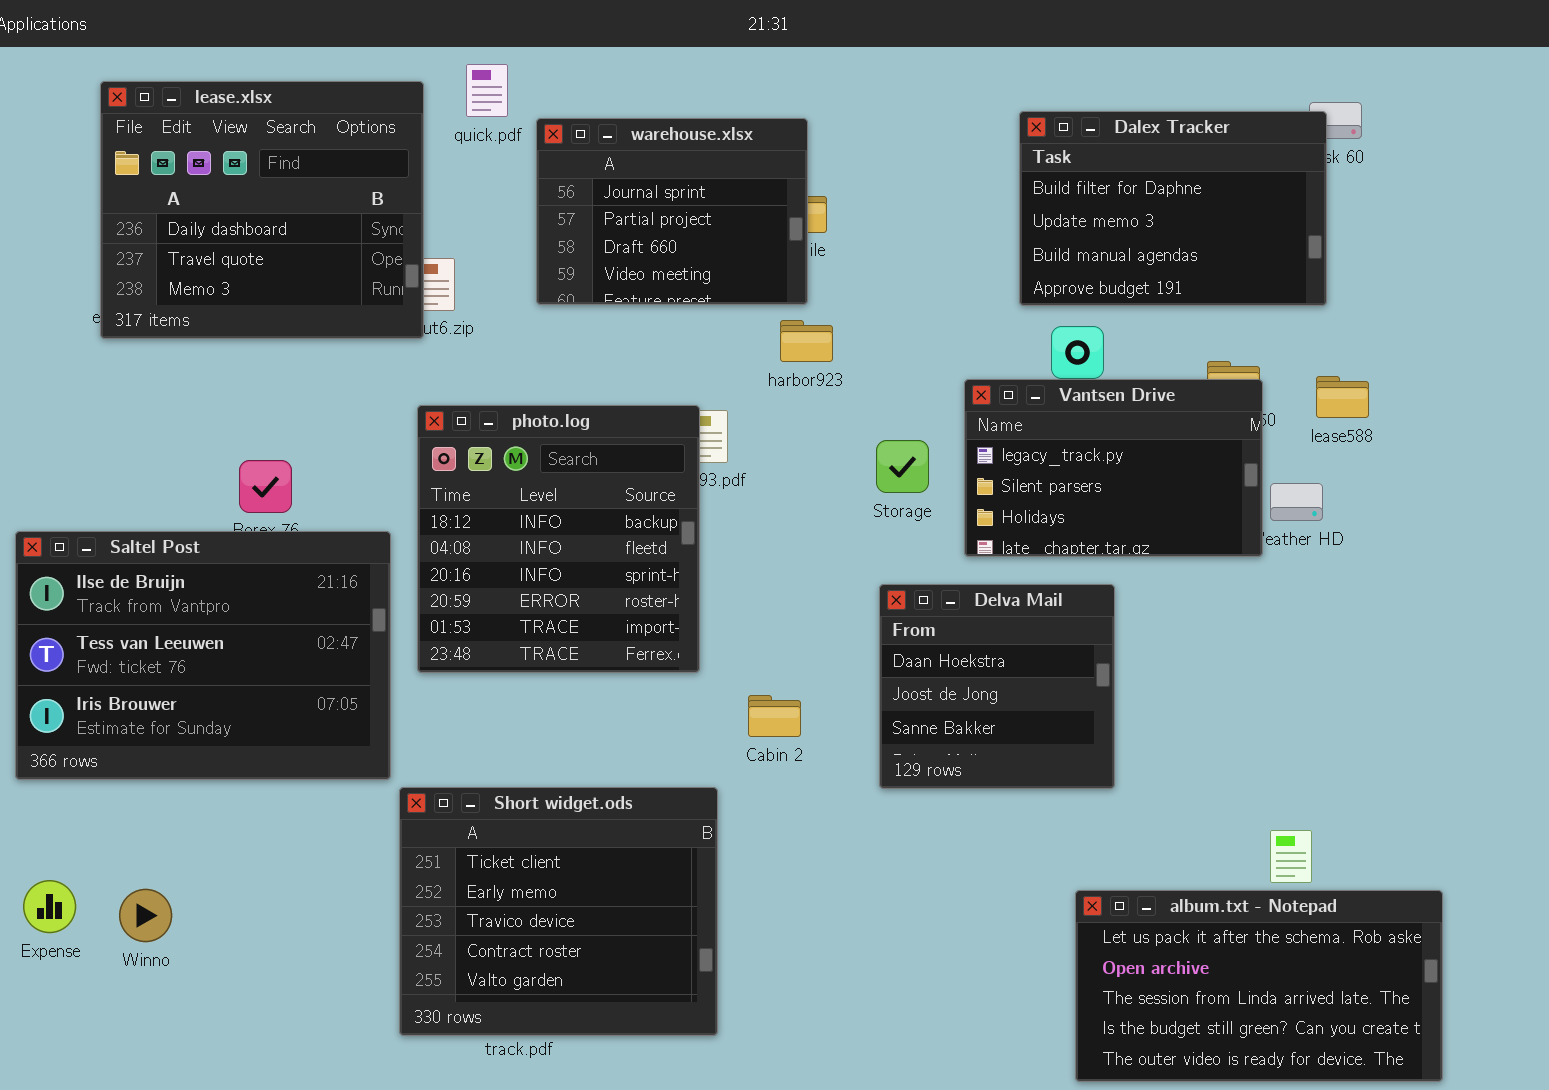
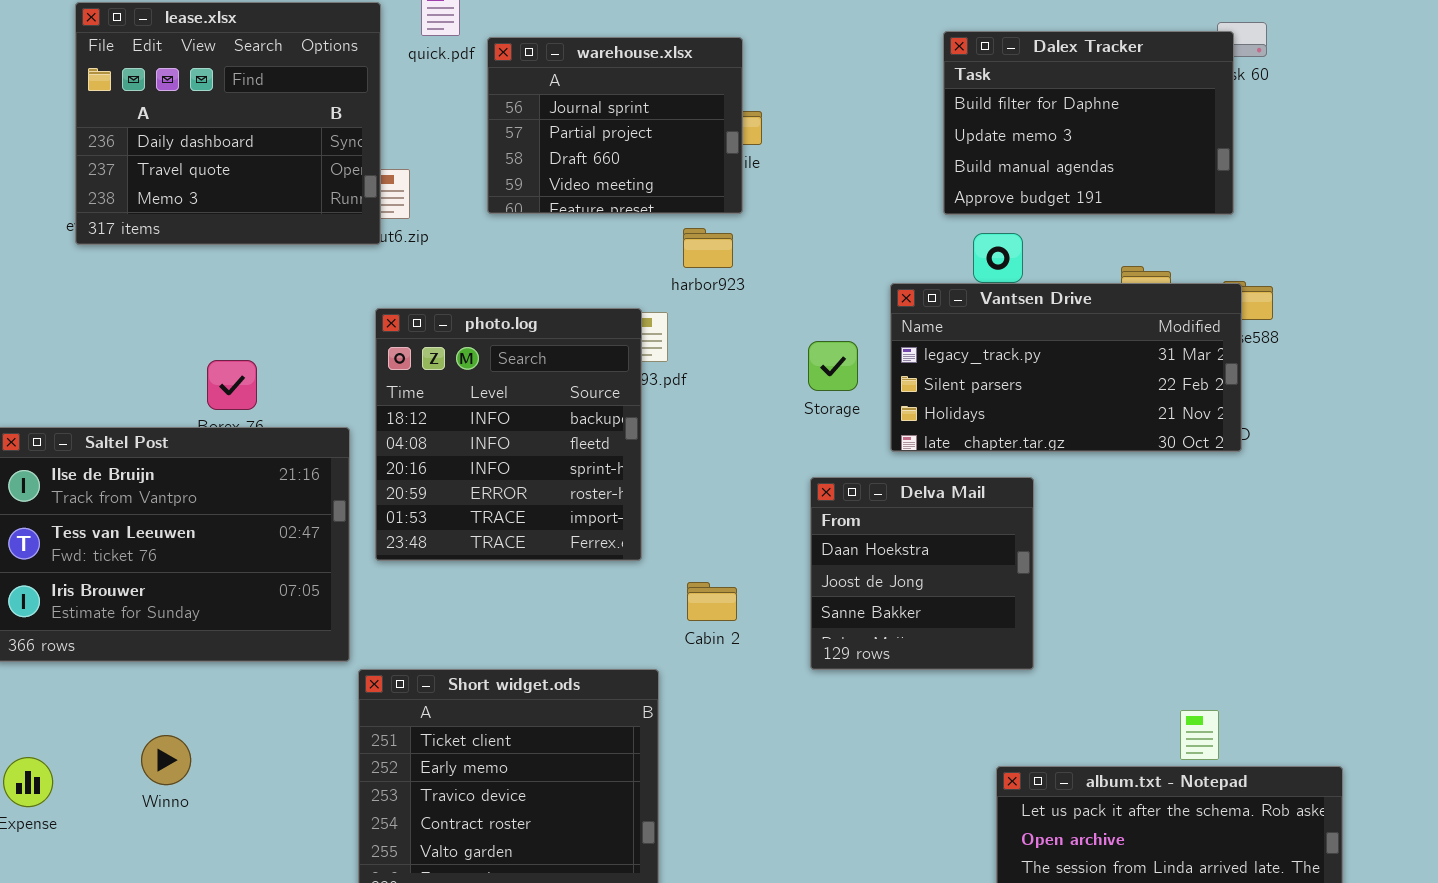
harbor923: [780,320,833,362] -> [683,228,733,268], moved
Vantsen Drive: [964,379,1263,557] -> [890,283,1242,452], resized
Winno: [119,889,172,942] -> [141,735,191,785], moved

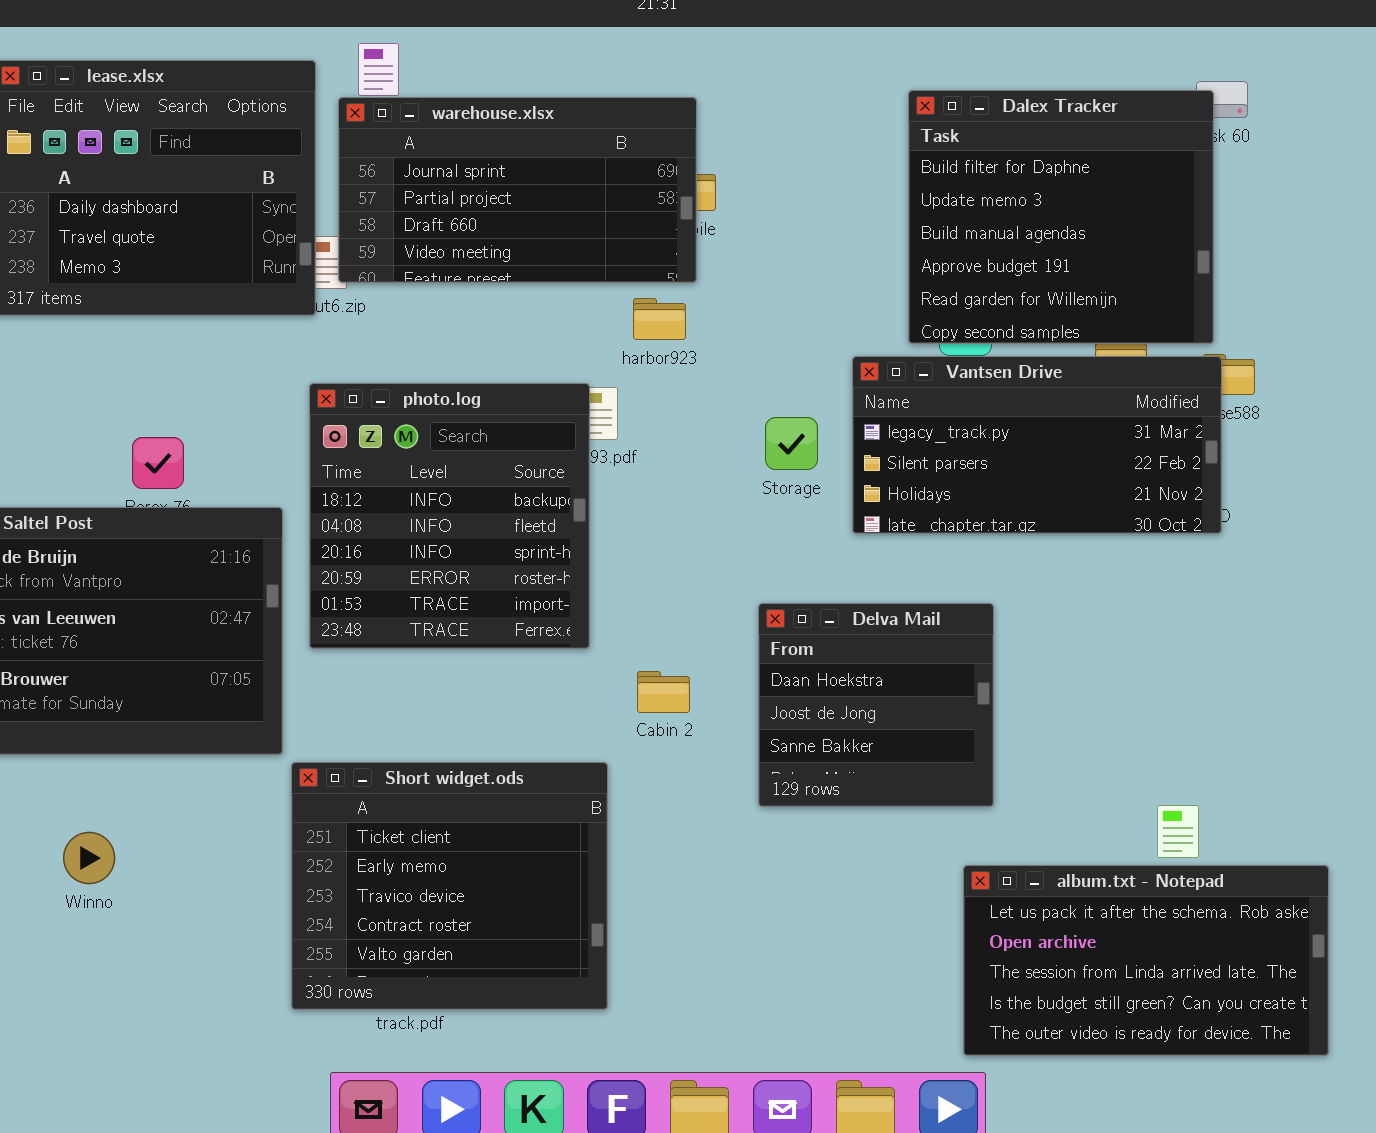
Dalex Tracker: [943,31,1234,215] -> [908,90,1214,344], resized
warehouse.xlsx: [487,37,743,214] -> [338,97,697,283], resized
Delva Mail: [810,477,1034,670] -> [758,603,994,807], moved

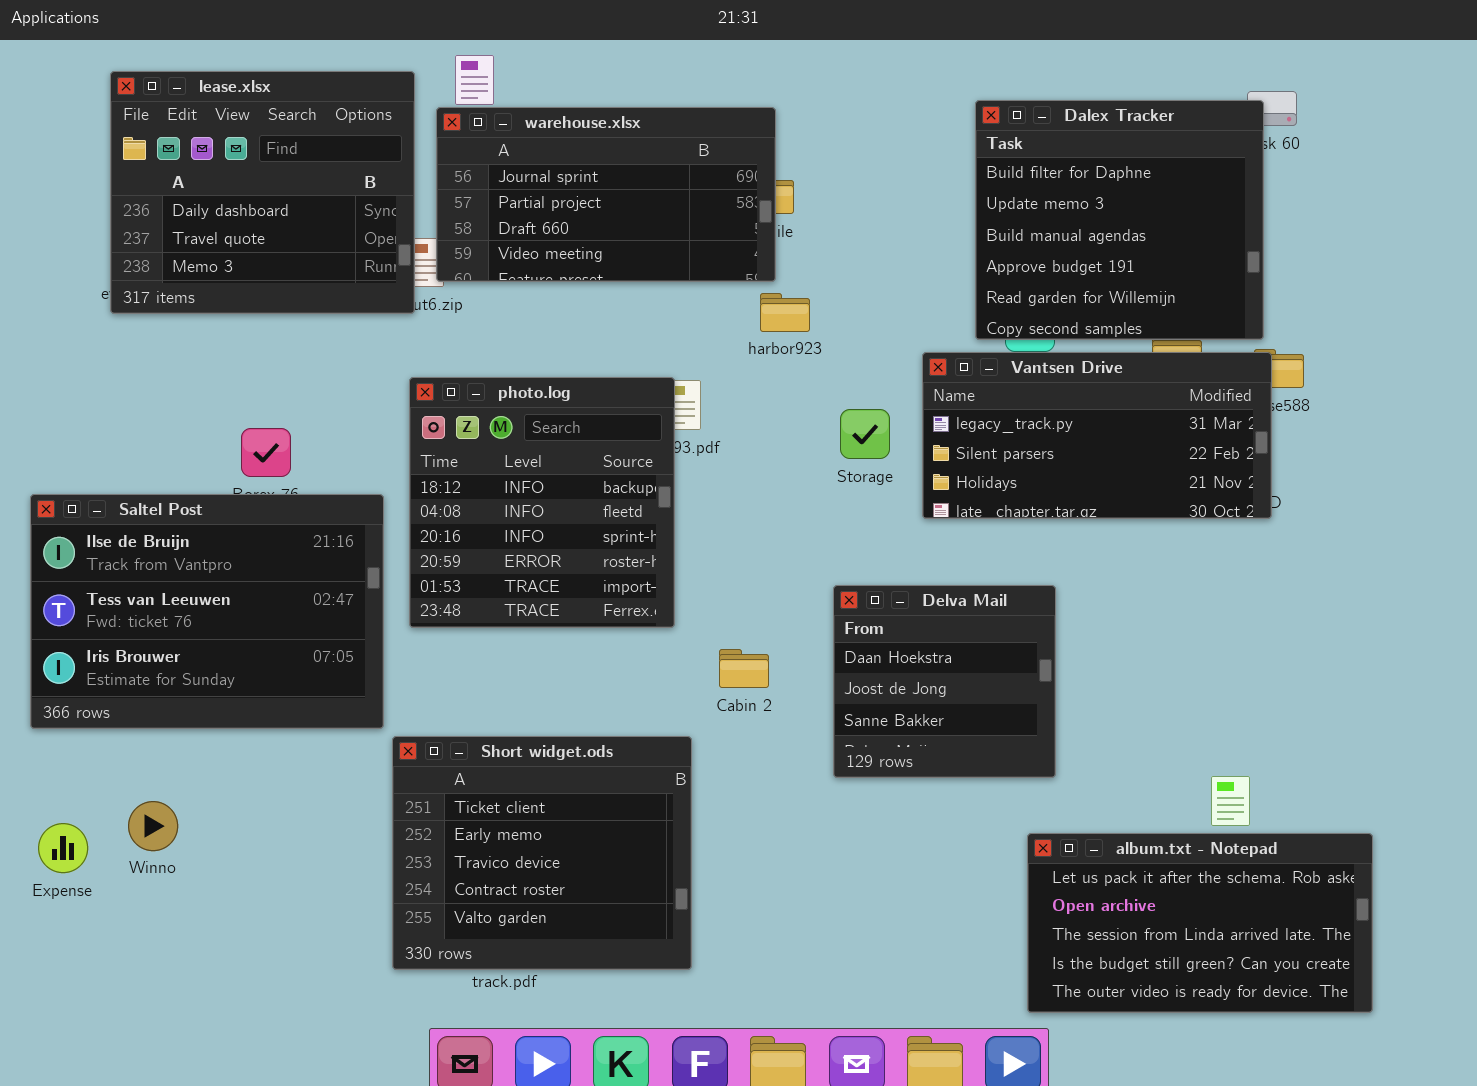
harbor923: [633,298,686,340] -> [760,293,810,332], moved
Winno: [63,832,115,884] -> [128,801,178,851], moved

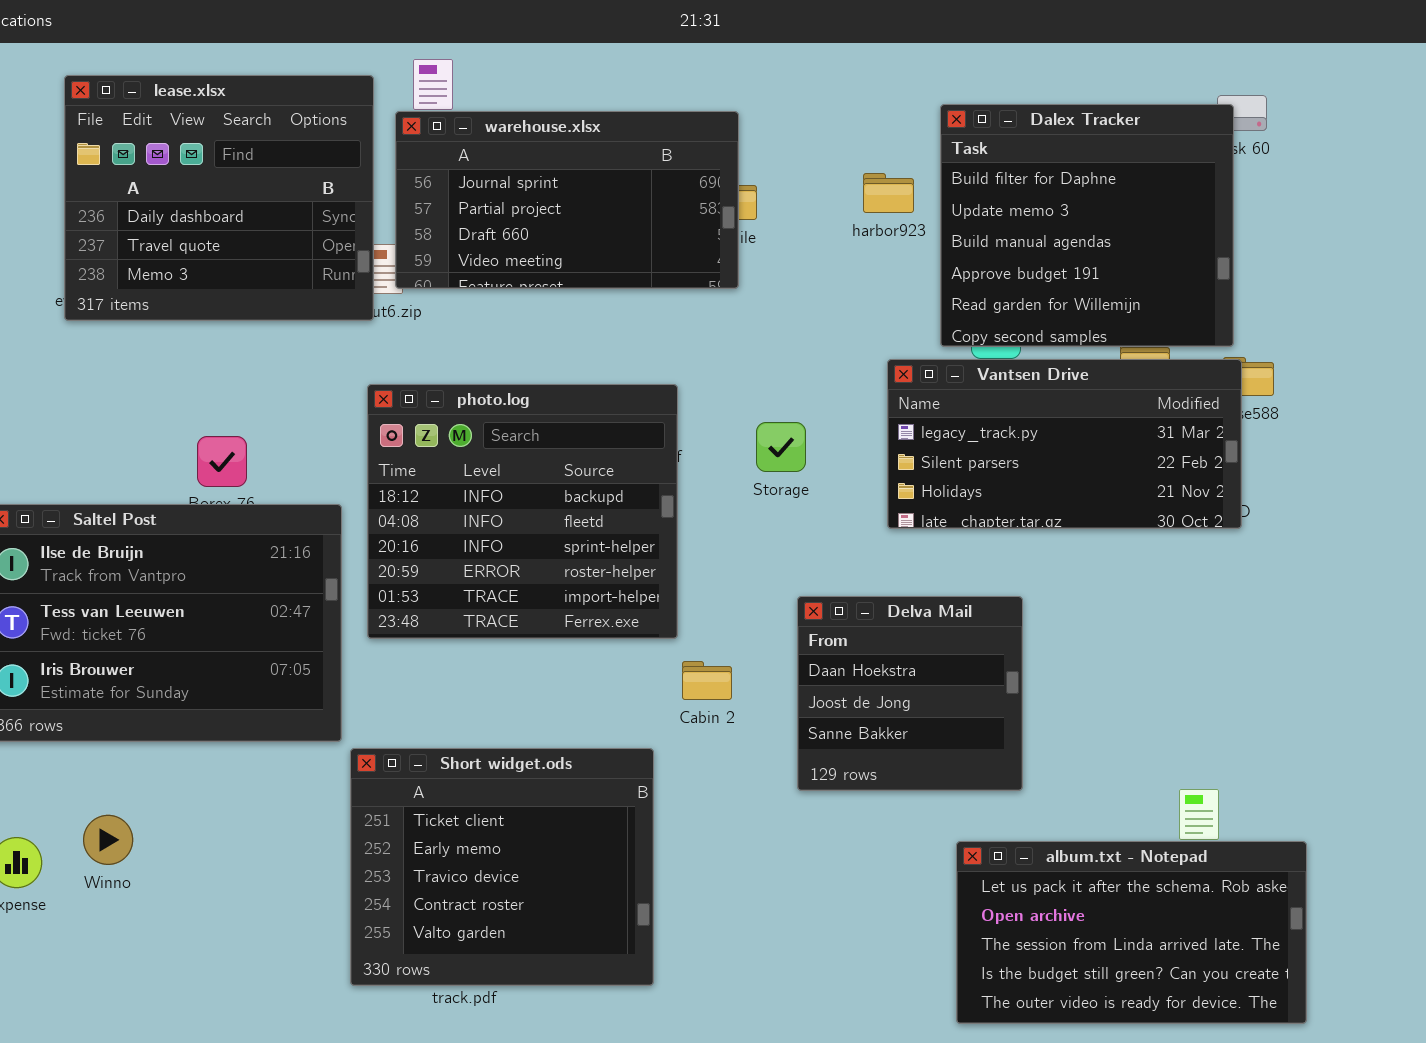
harbor923: [760,293,810,332] -> [863,173,914,213], moved
photo.log: [409,377,675,628] -> [367,384,678,639], resized
Storage: [840,409,890,459] -> [756,422,806,472], moved
album.txt - Notepad: [1027,833,1373,1013] -> [956,841,1307,1024], moved

